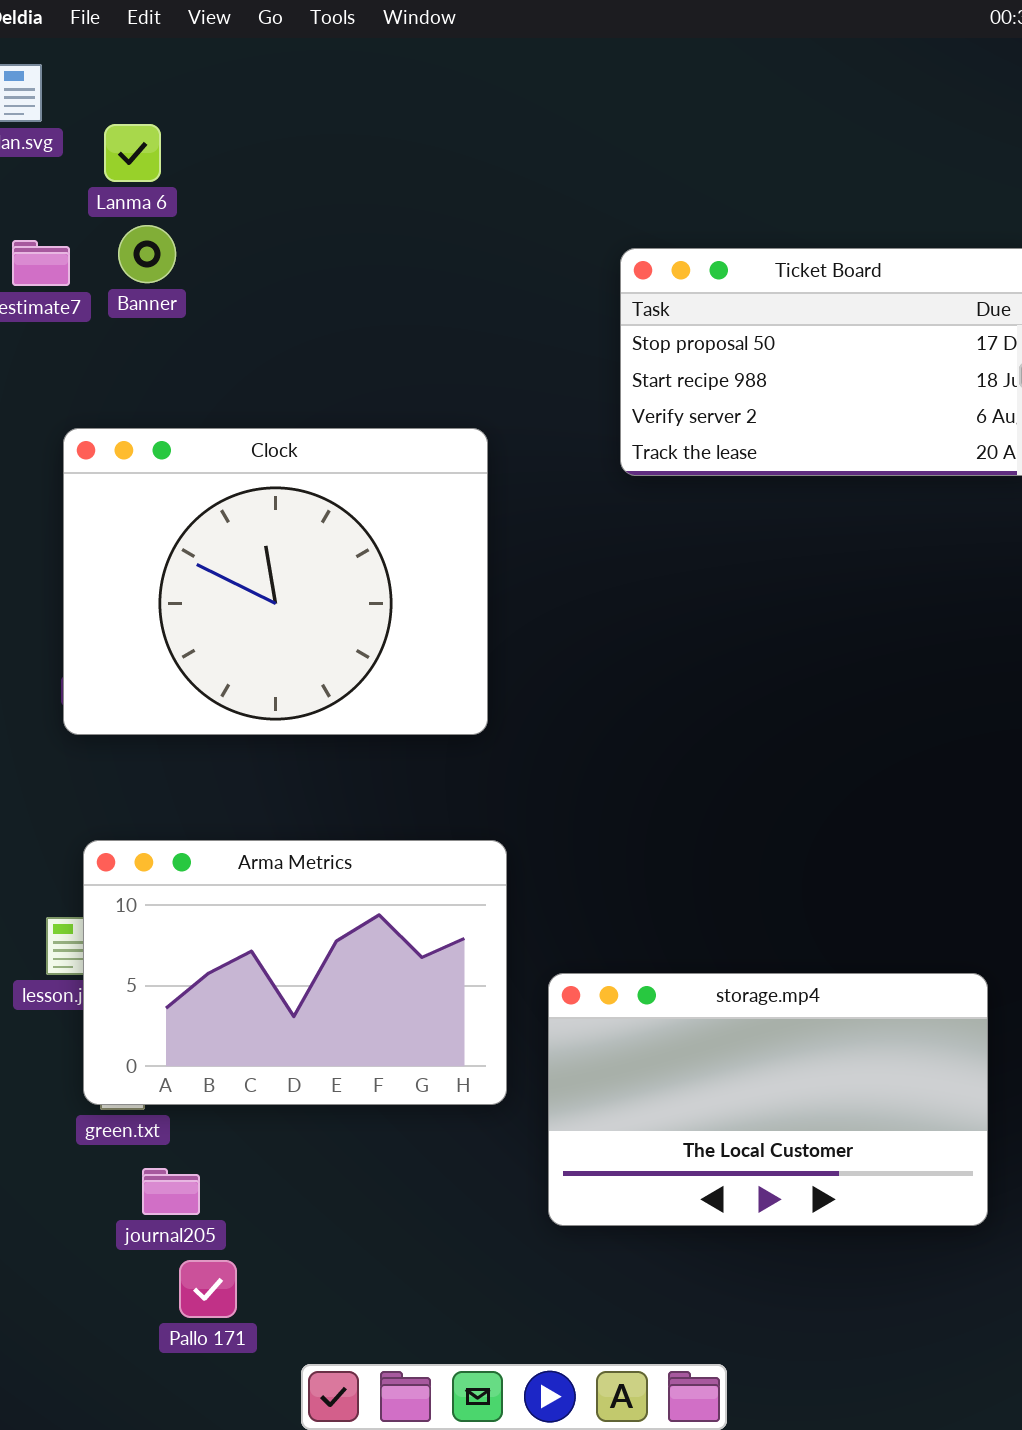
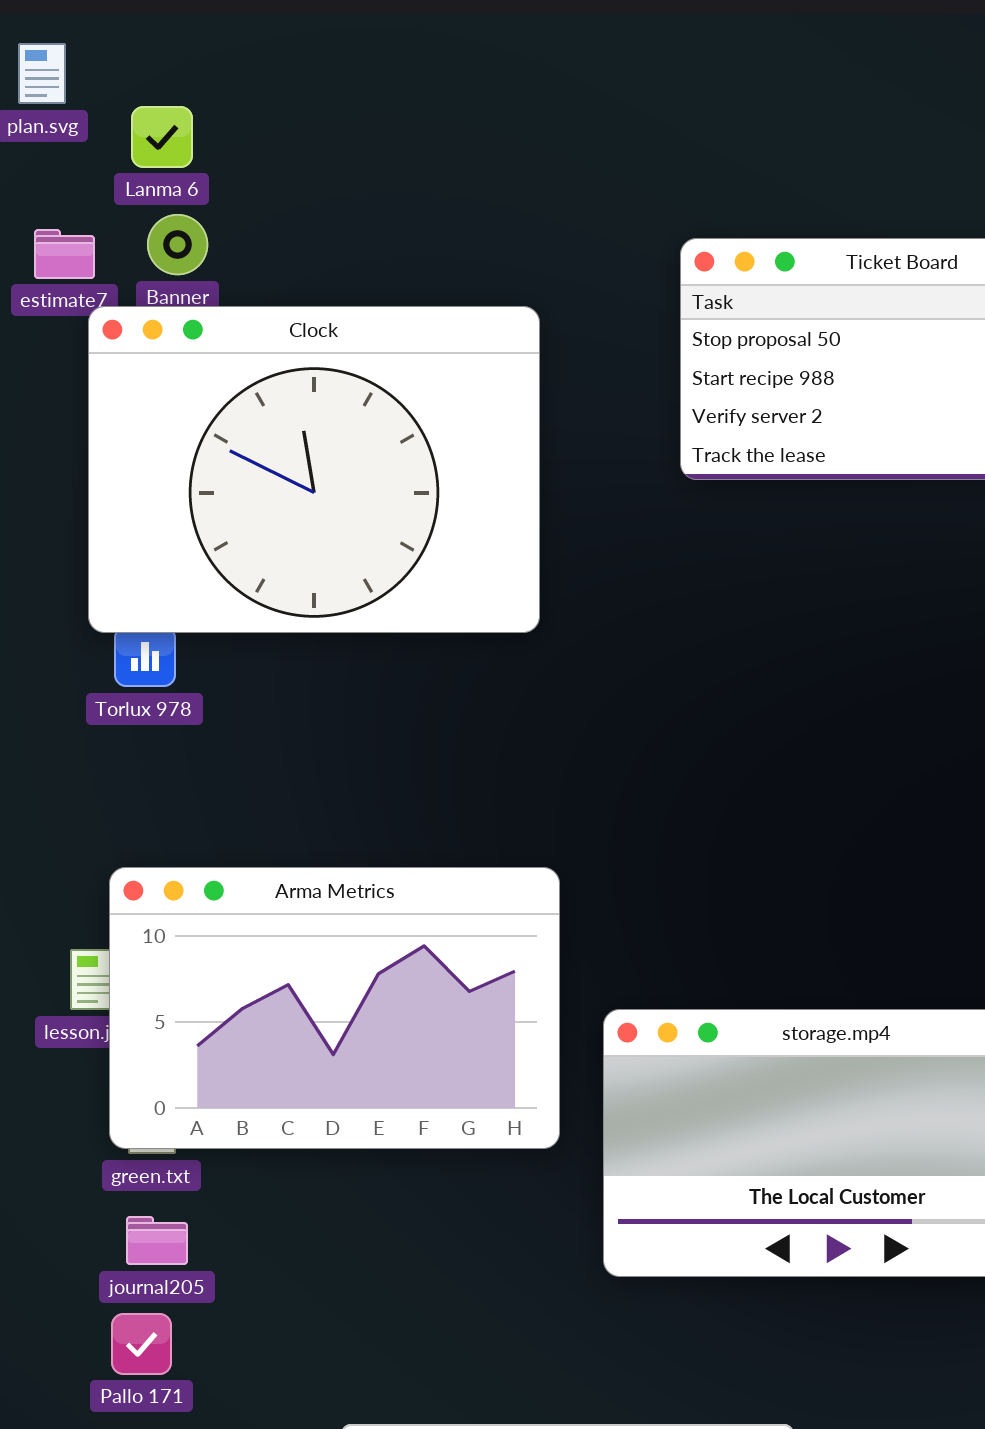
Clock: [63,428,488,735] -> [88,306,540,633], moved
journal205: [142,1168,200,1215] -> [126,1216,188,1265], moved
Pallo 171: [179,1260,237,1318] -> [111,1313,172,1375], moved

